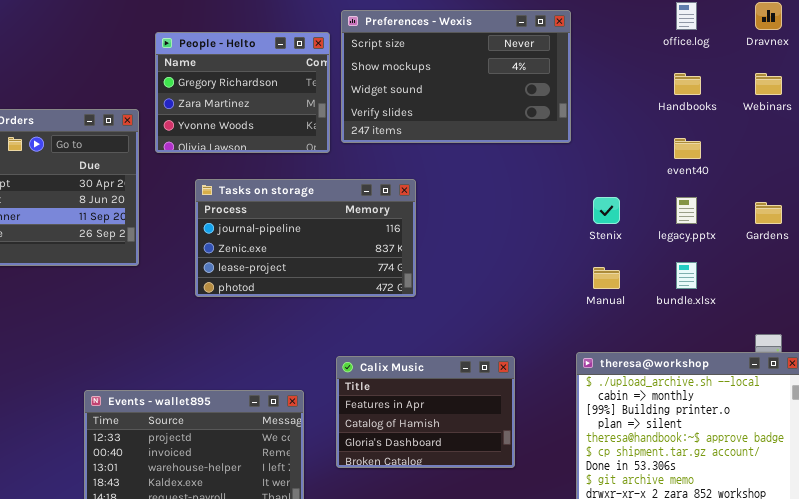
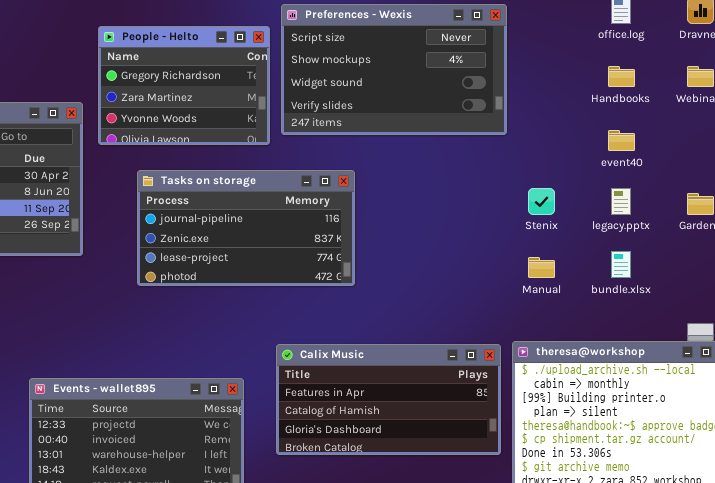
Calix Music: [336,356,515,468] -> [276,344,501,455], resized

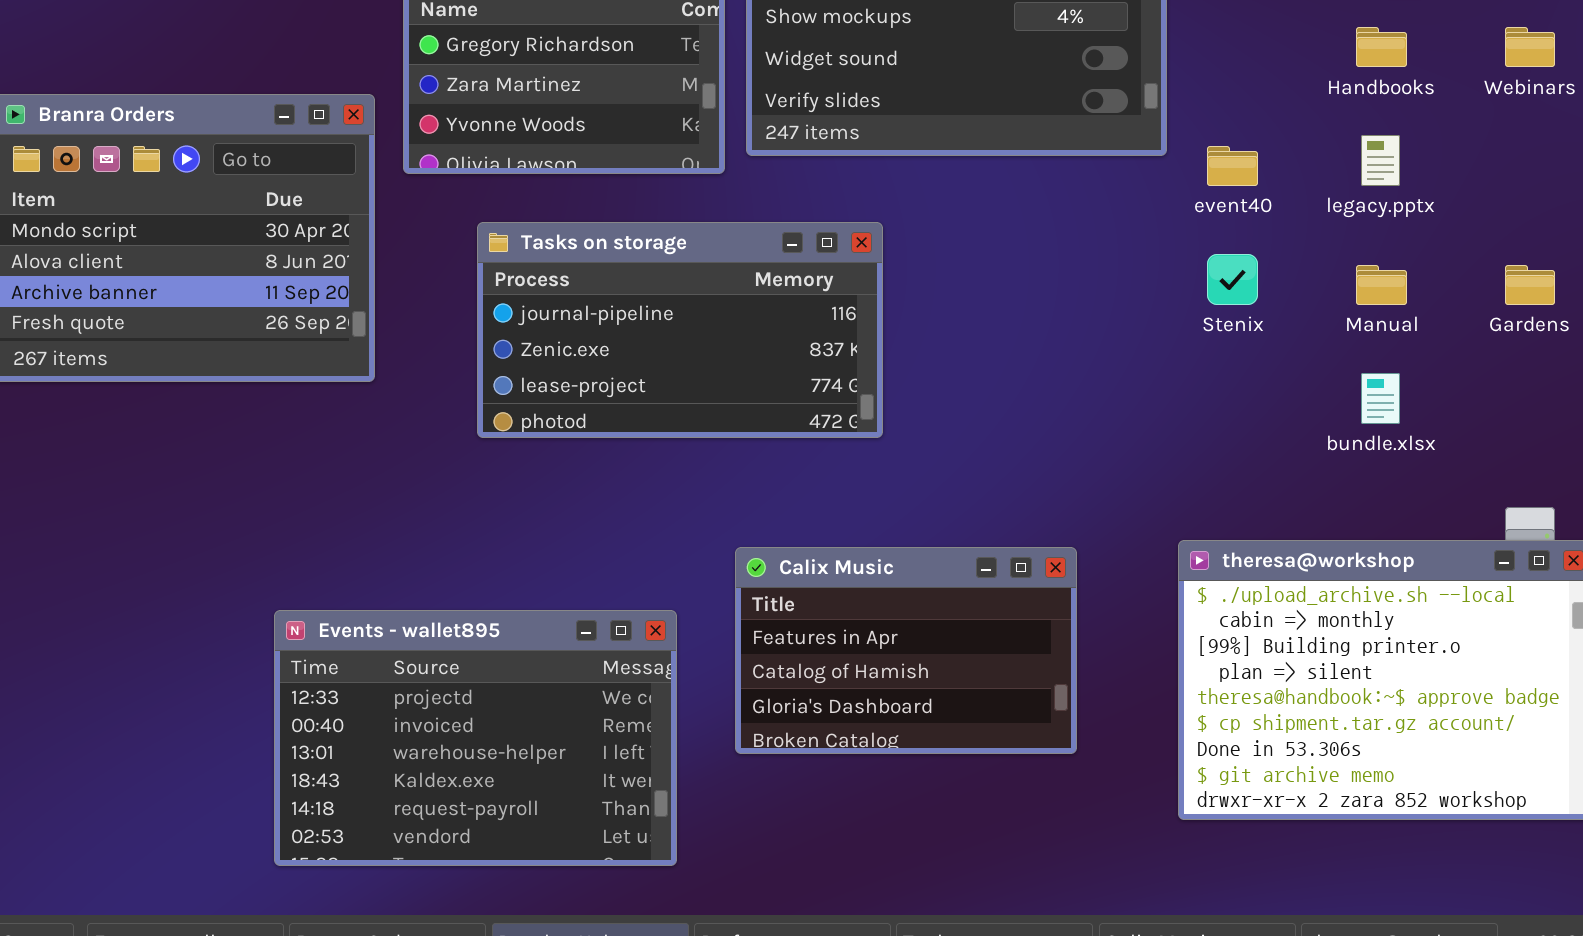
event40: [608,130,635,151] -> [1207,146,1258,186], moved
legacy.pptx: [611,188,631,215] -> [1361,135,1400,186], moved
Manual: [528,257,555,278] -> [1356,265,1407,305], moved
Calix Music: [276,344,501,455] -> [735,547,1077,754], resized

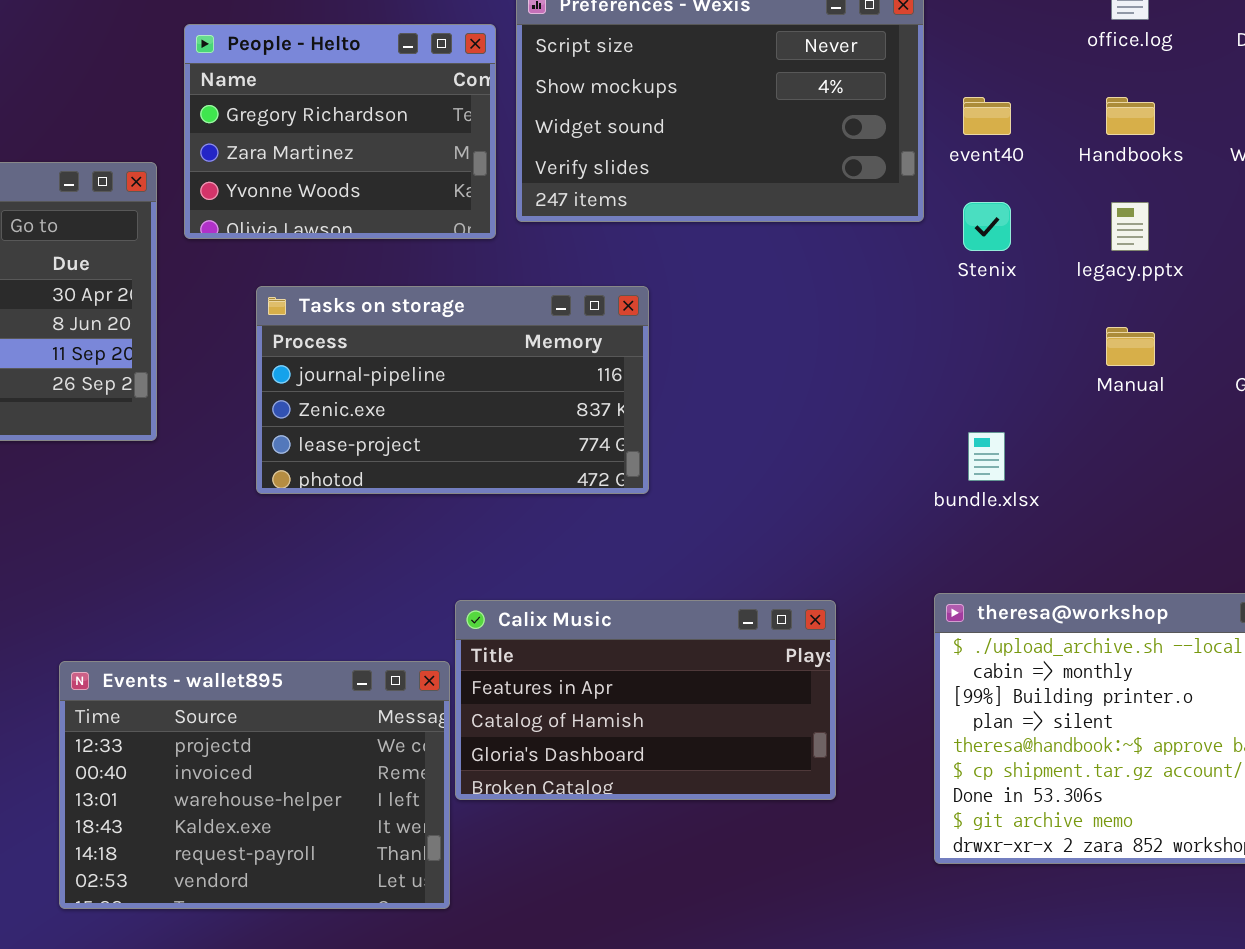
event40: [1207,146,1258,186] -> [963,97,1011,135], moved
Stenix: [1207,254,1258,305] -> [963,202,1011,251], moved
bundle.xlsx: [1361,373,1400,424] -> [968,432,1005,481], moved
Calix Music: [735,547,1077,754] -> [455,600,836,800], resized

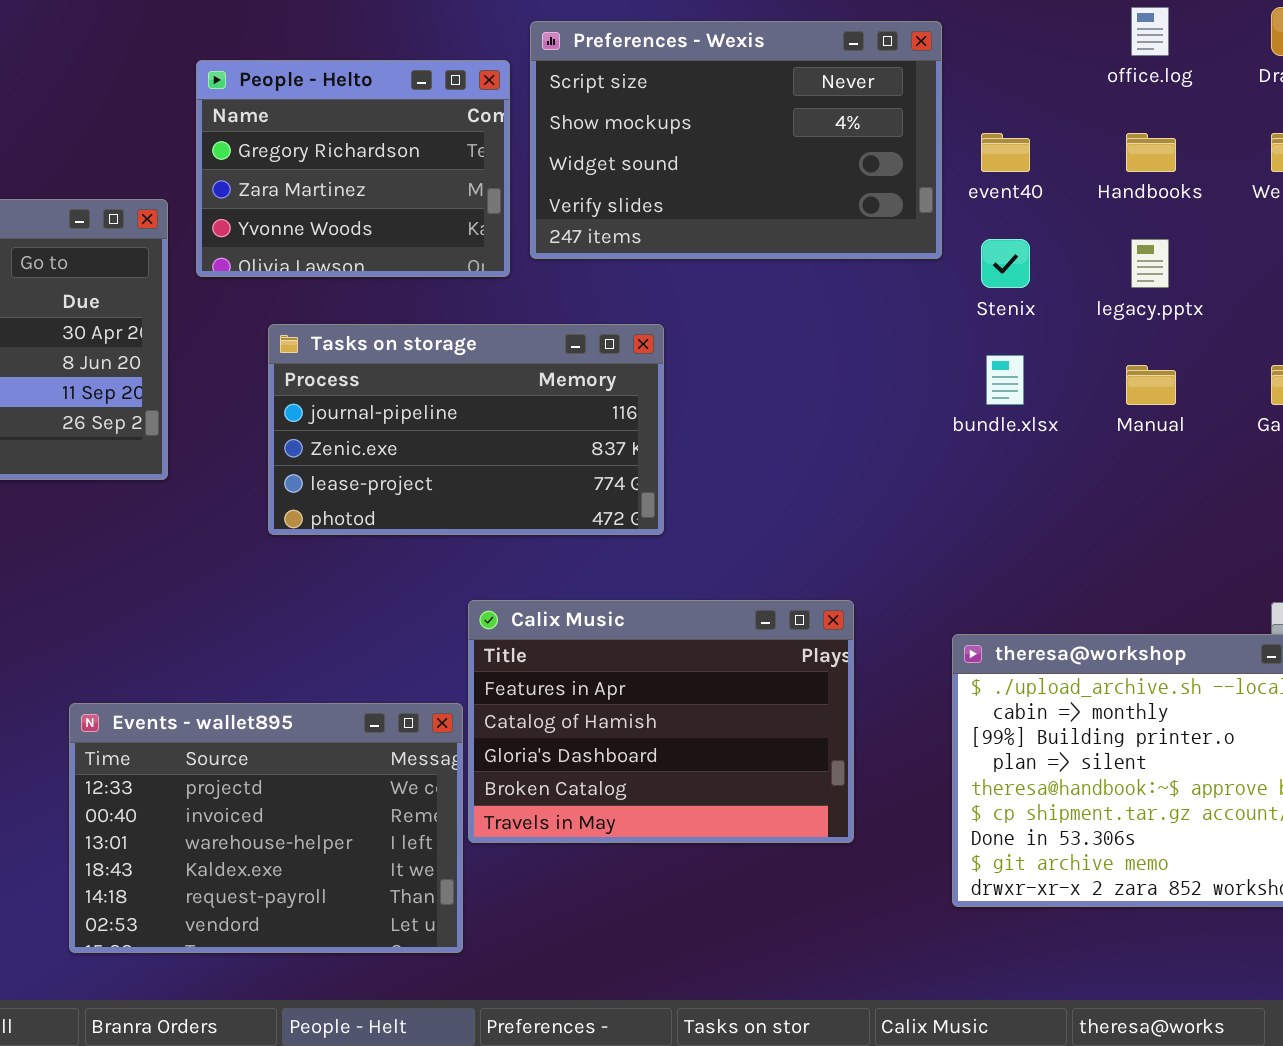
bundle.xlsx: [968,432,1005,481] -> [986,355,1024,405], moved
Calix Music: [455,600,836,800] -> [468,600,854,843], resized

